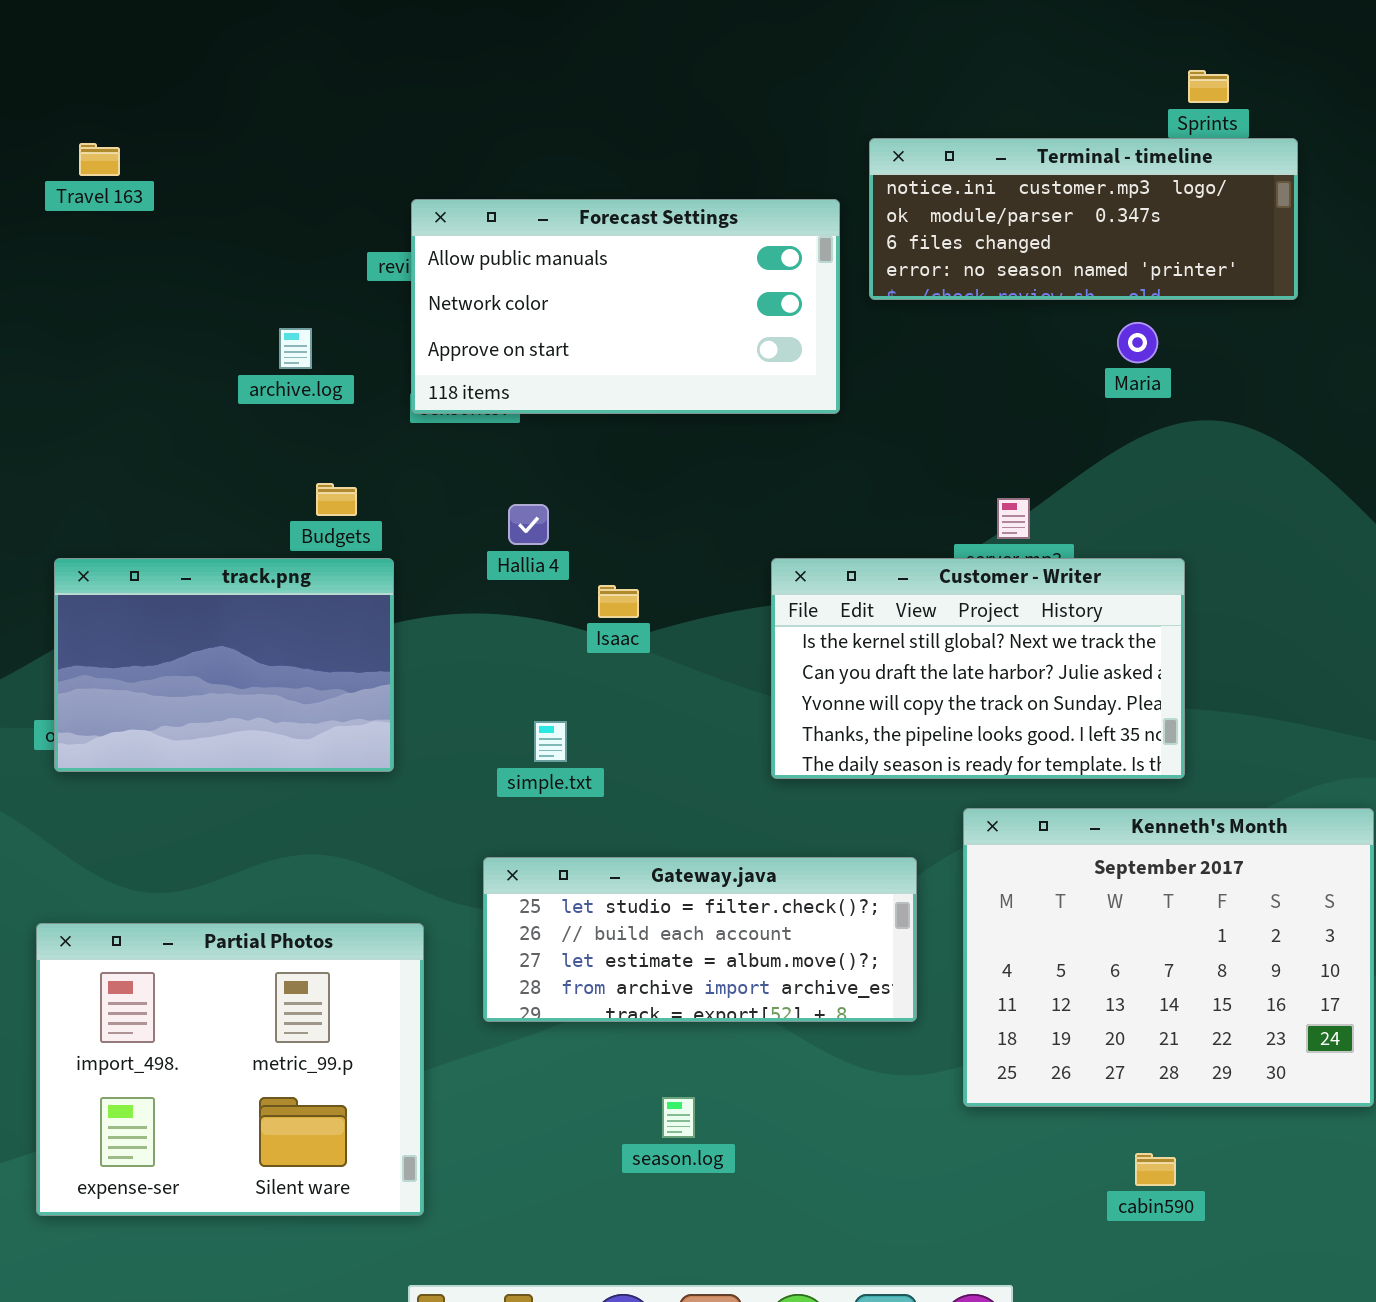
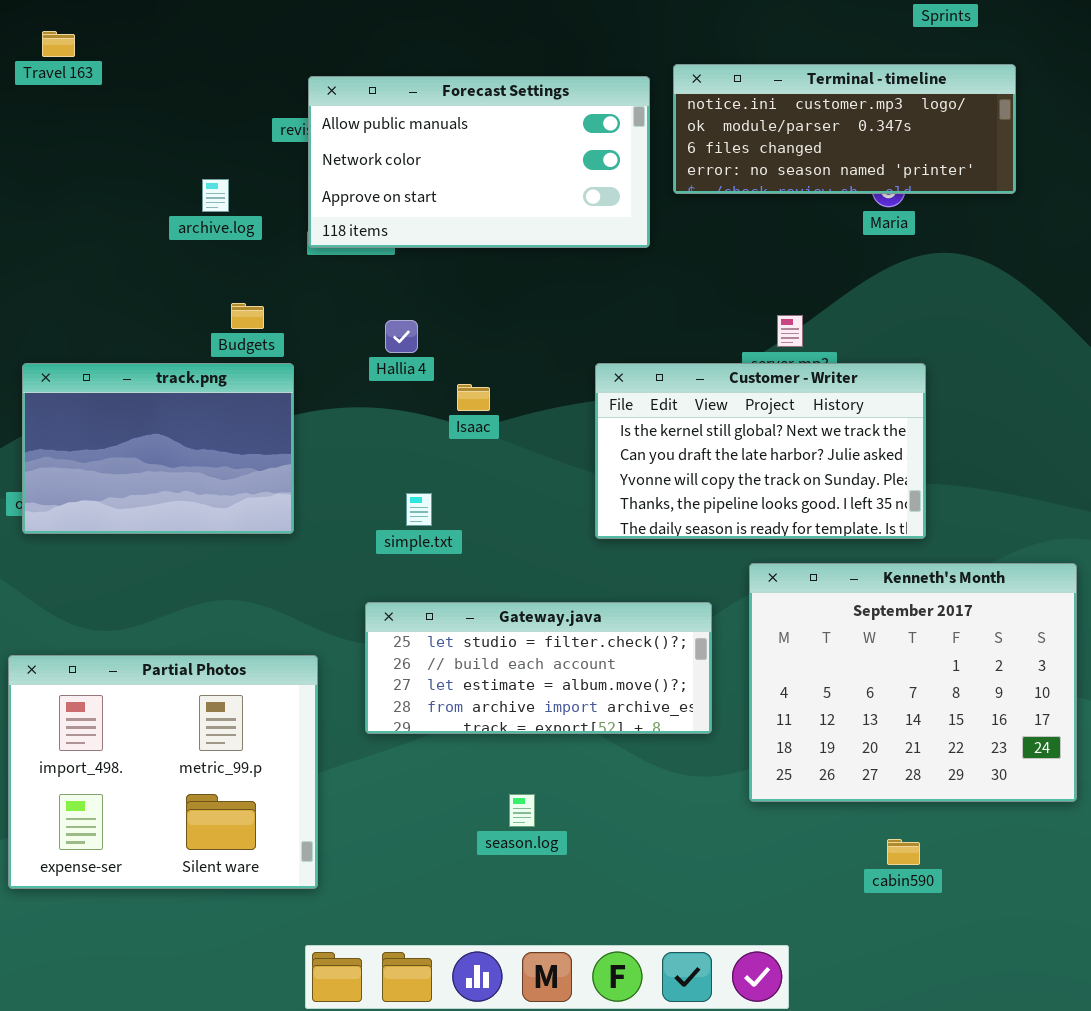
Terminal - timeline: [869,138,1298,300] -> [673,64,1016,194], moved

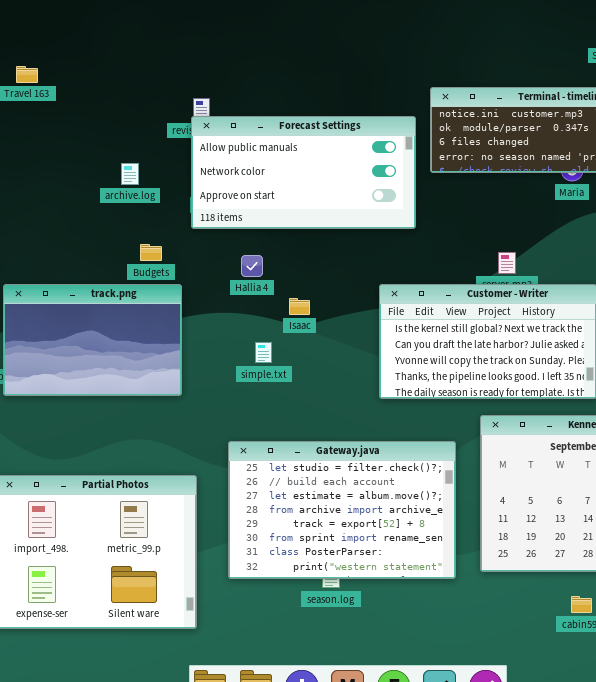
Forecast Settings: [308,76,650,248] -> [191,116,416,229], moved
simple.txt: [406,493,432,526] -> [255,342,272,363], moved
Gateway.java: [365,602,712,734] -> [228,441,456,579], resized

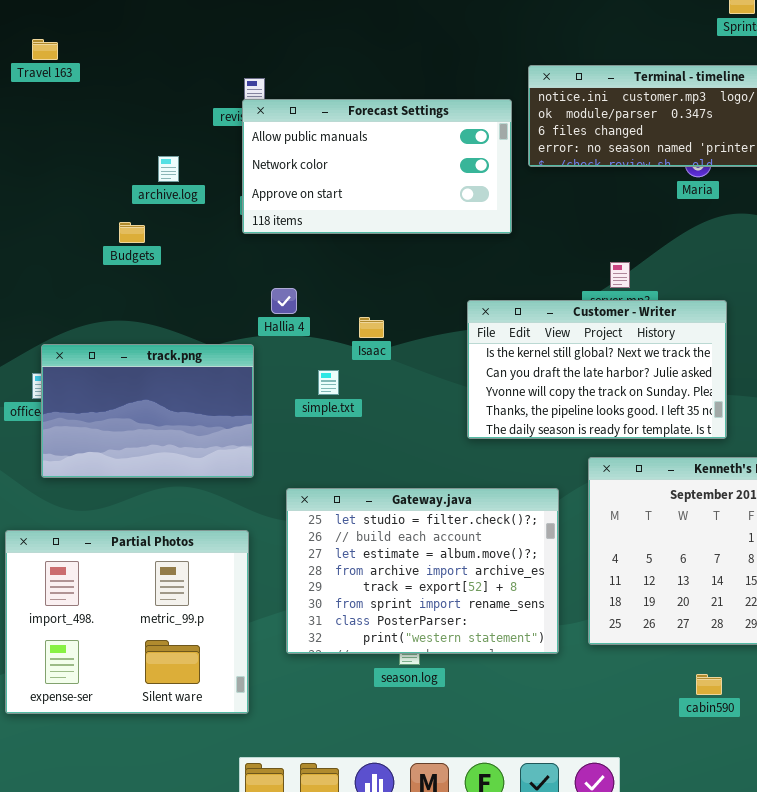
Budgets: [140,244,162,261] -> [119,222,145,243], moved
Hallia 4: [241,255,263,277] -> [271,288,297,314], moved
track.png: [3,284,182,396] -> [41,344,254,478], moved

